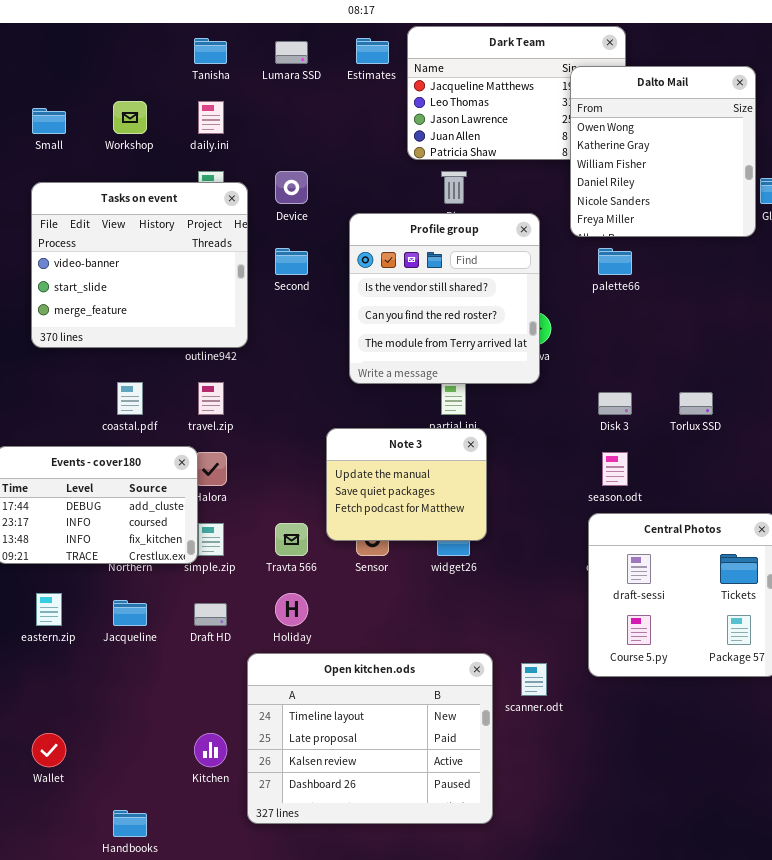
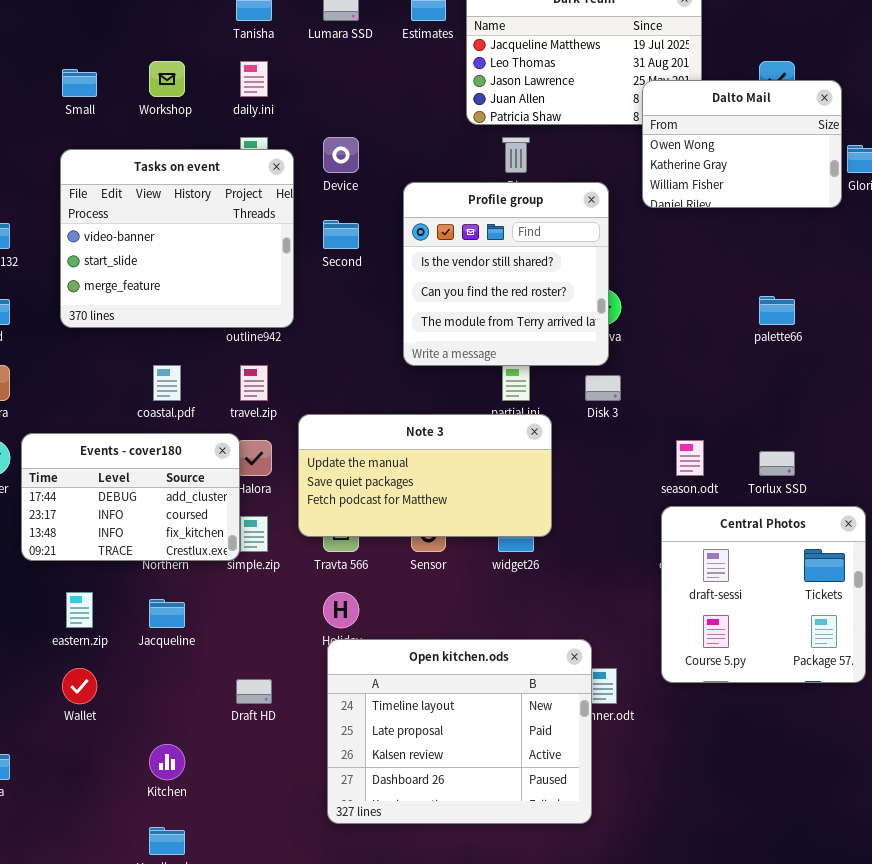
Dalto Mail: [570,66,756,237] -> [642,80,842,208], resized
palette66: [598,248,632,275] -> [759,296,795,325], moved
Disk 3: [598,392,632,415] -> [585,375,621,401], moved
Torlux SSD: [679,392,713,415] -> [759,451,795,476], moved
Note 3: [326,428,487,541] -> [298,414,552,537], resized
Draft HD: [194,603,227,626] -> [236,679,272,704], moved
Open kitchen.ods: [247,653,493,824] -> [327,639,592,824], moved
Wallet: [32,733,66,767] -> [62,668,97,704], moved
Kitchen: [194,733,227,767] -> [149,744,185,780], moved

